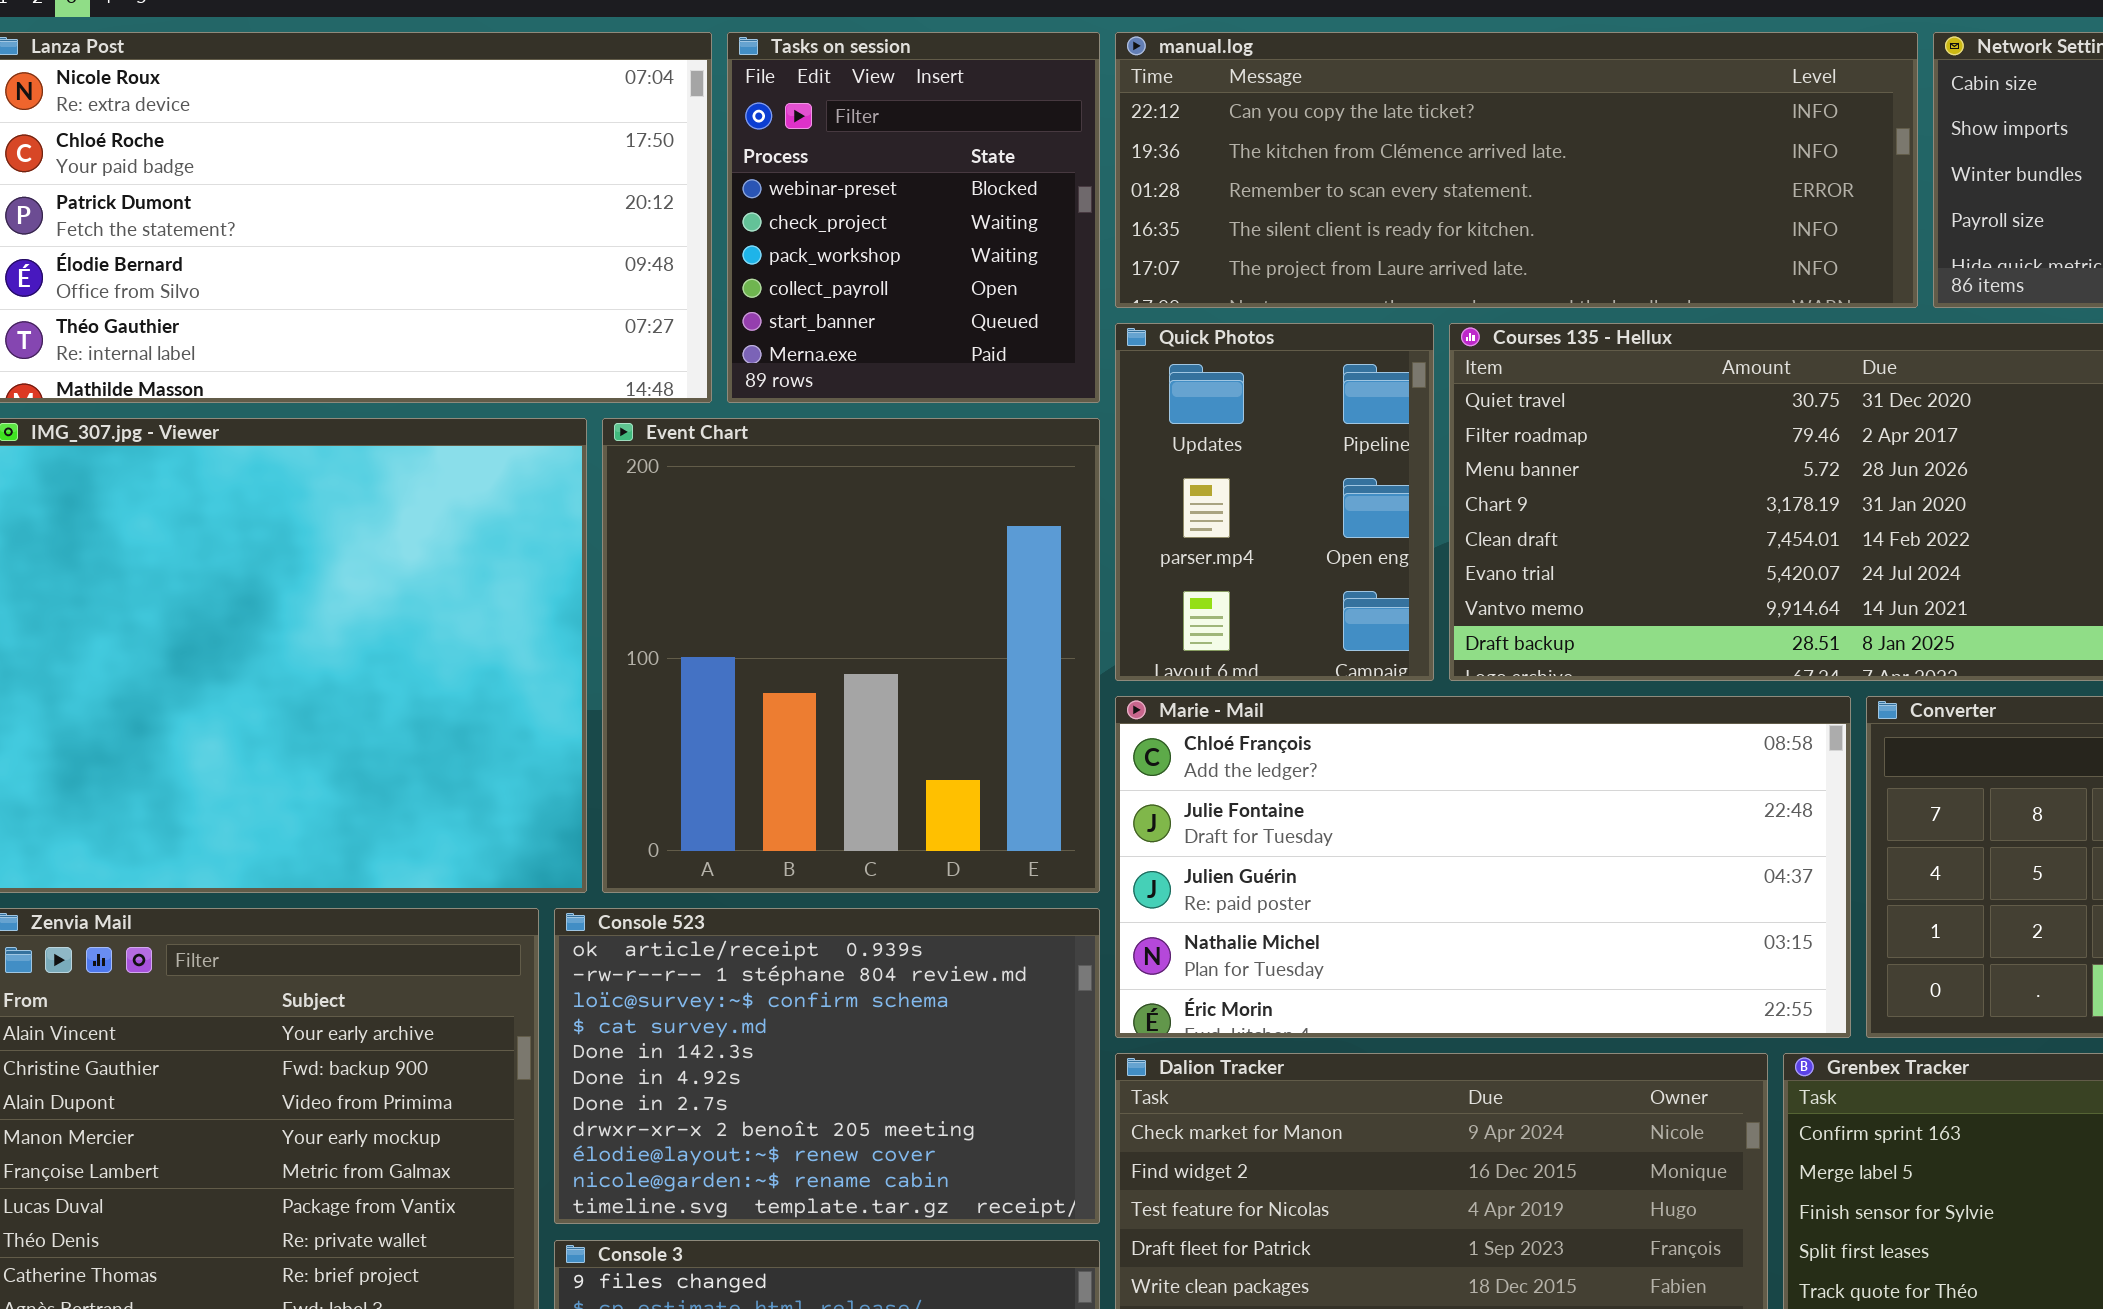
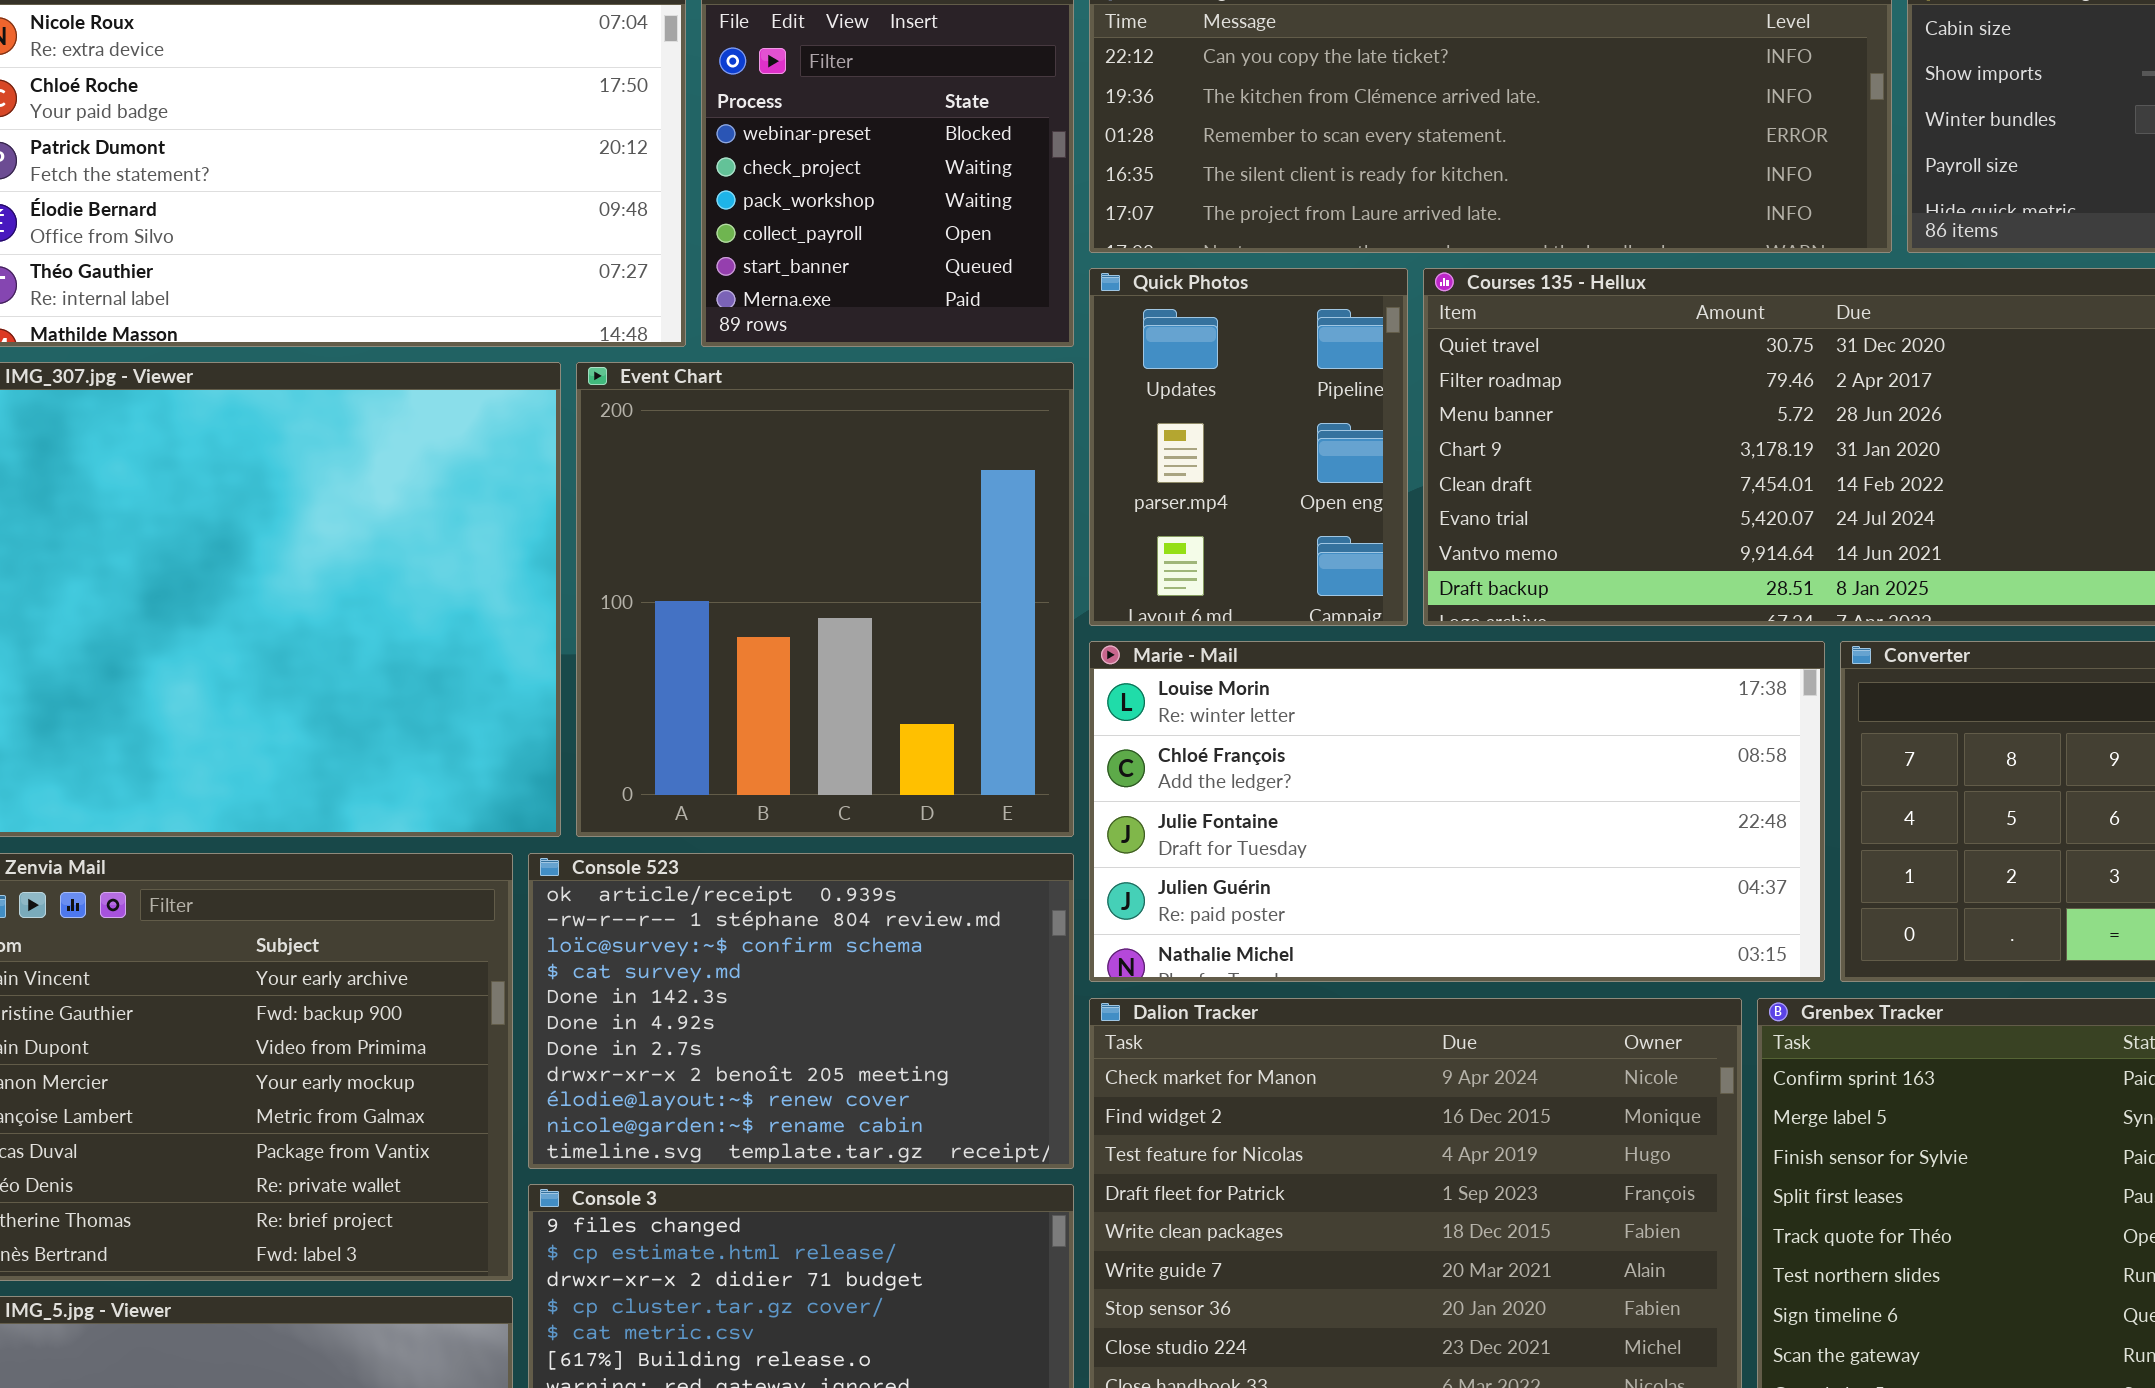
Marie - Mail: [1115,696,1851,1038] -> [1089,641,1825,982], scrolled up 1 row

